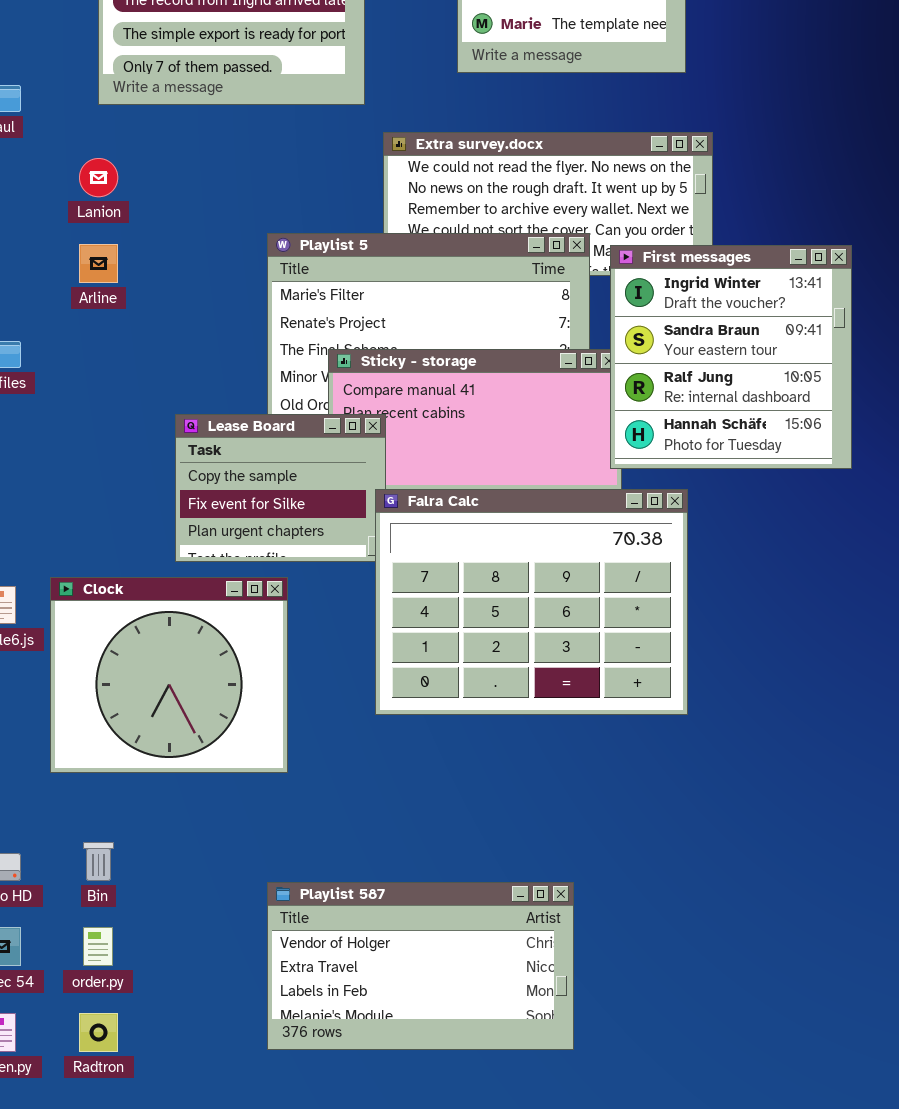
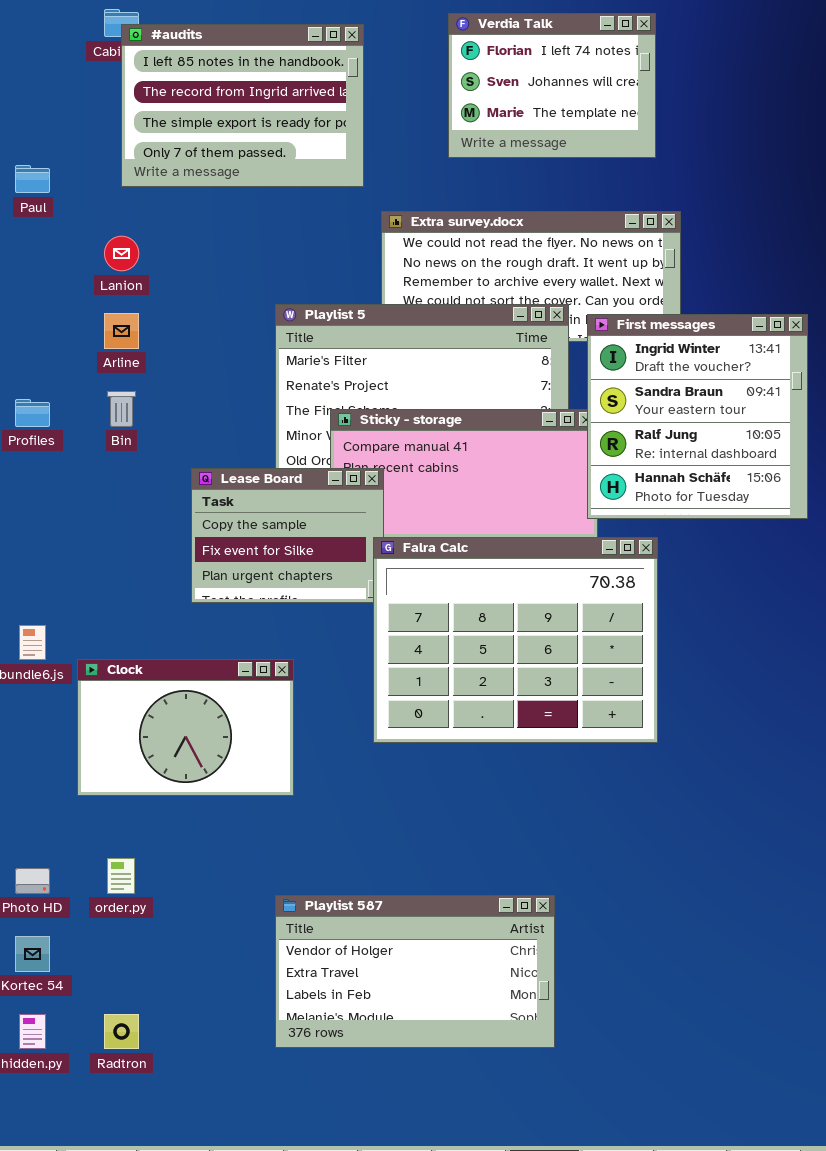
Clock: [50,577,288,773] -> [77,659,294,796], resized
Bin: [83,842,114,881] -> [107,391,136,427], moved
order.py: [83,927,113,966] -> [107,858,135,894], moved

